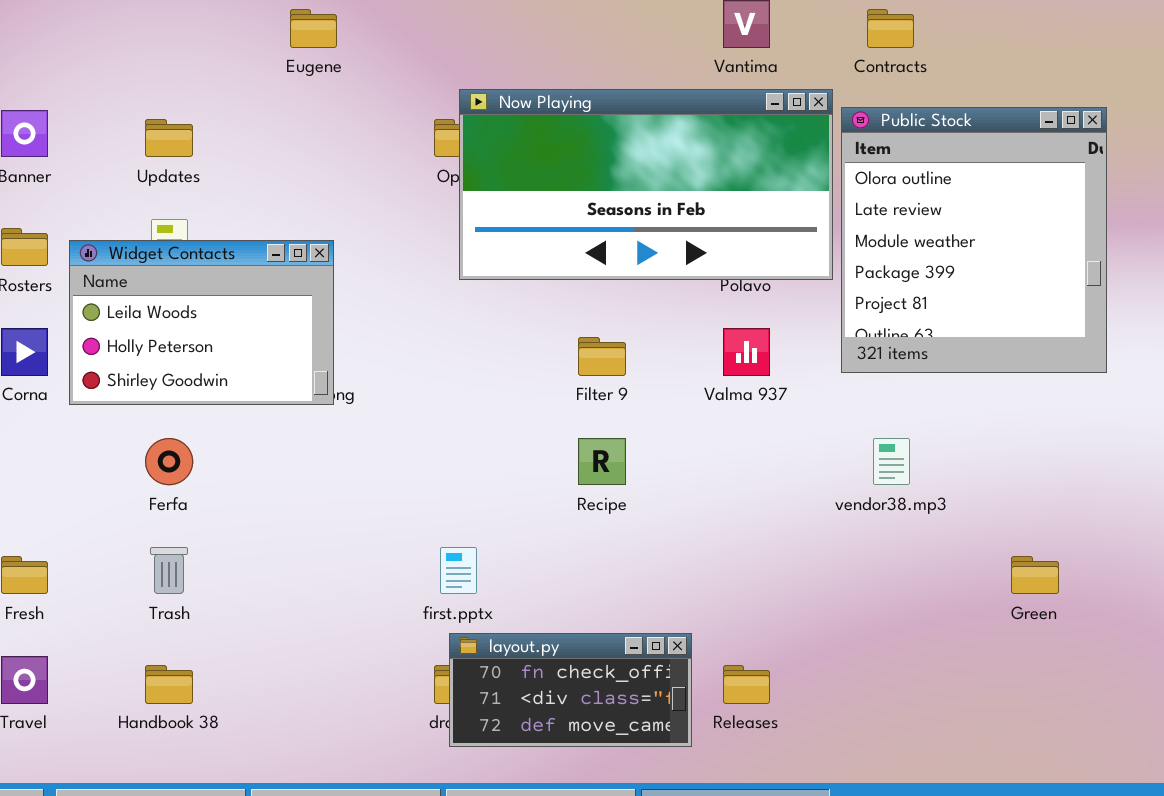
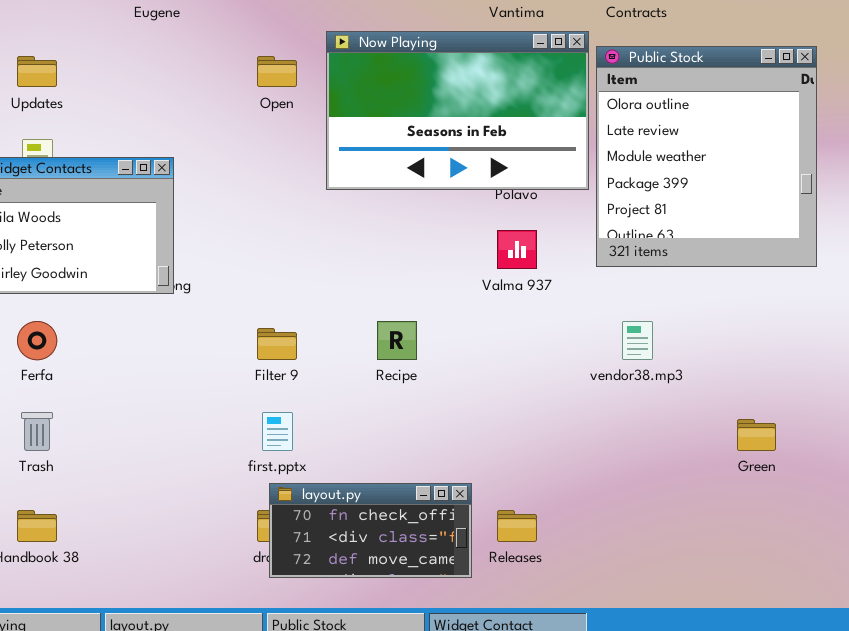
Now Playing: [459,89,833,280] -> [326,31,589,190], resized
Filter 9: [578,337,626,376] -> [257,328,297,360], moved

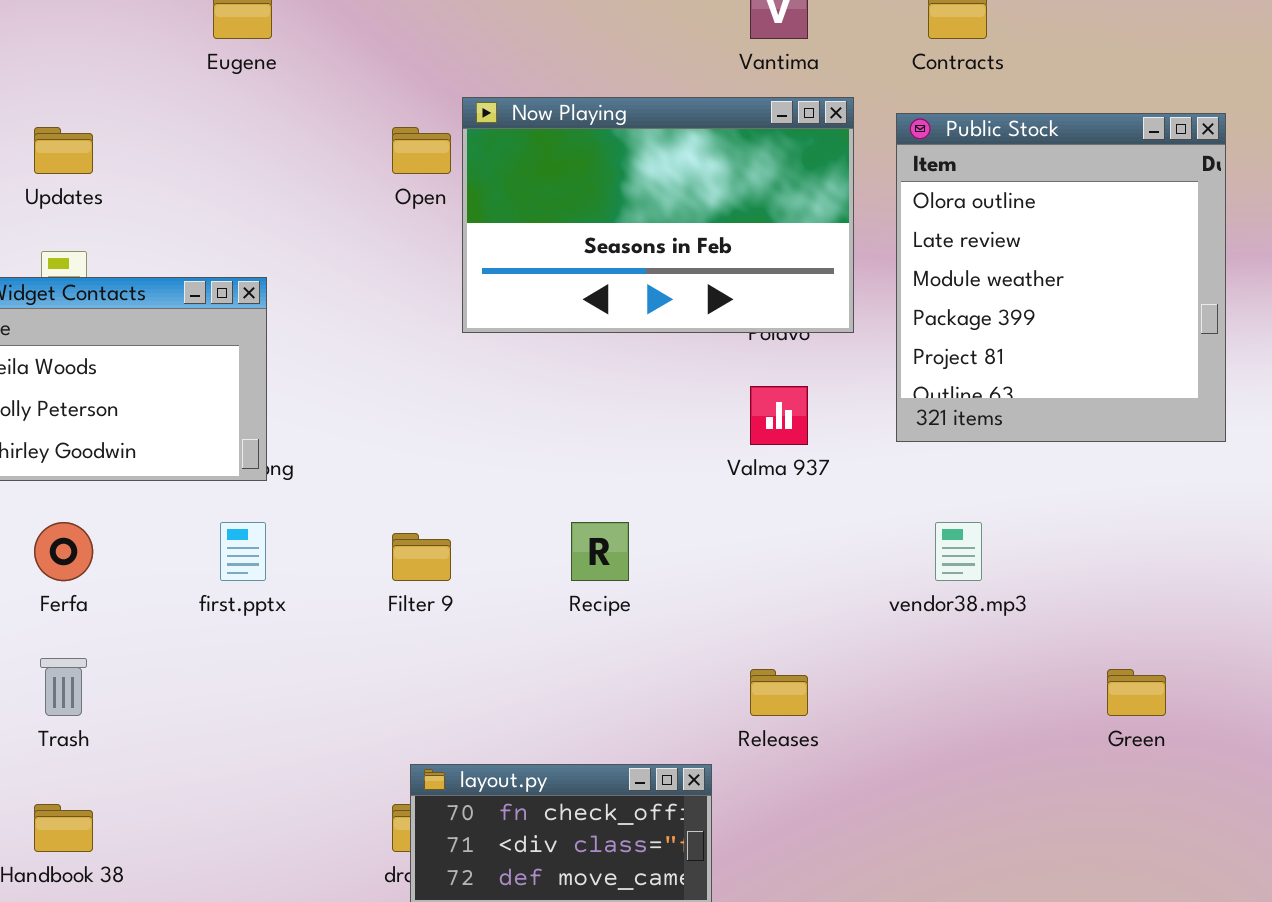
Now Playing: [326,31,589,190] -> [462,97,854,333], moved
first.pptx: [262,412,293,451] -> [220,522,266,581], moved
Releases: [497,510,537,542] -> [750,669,808,716], moved

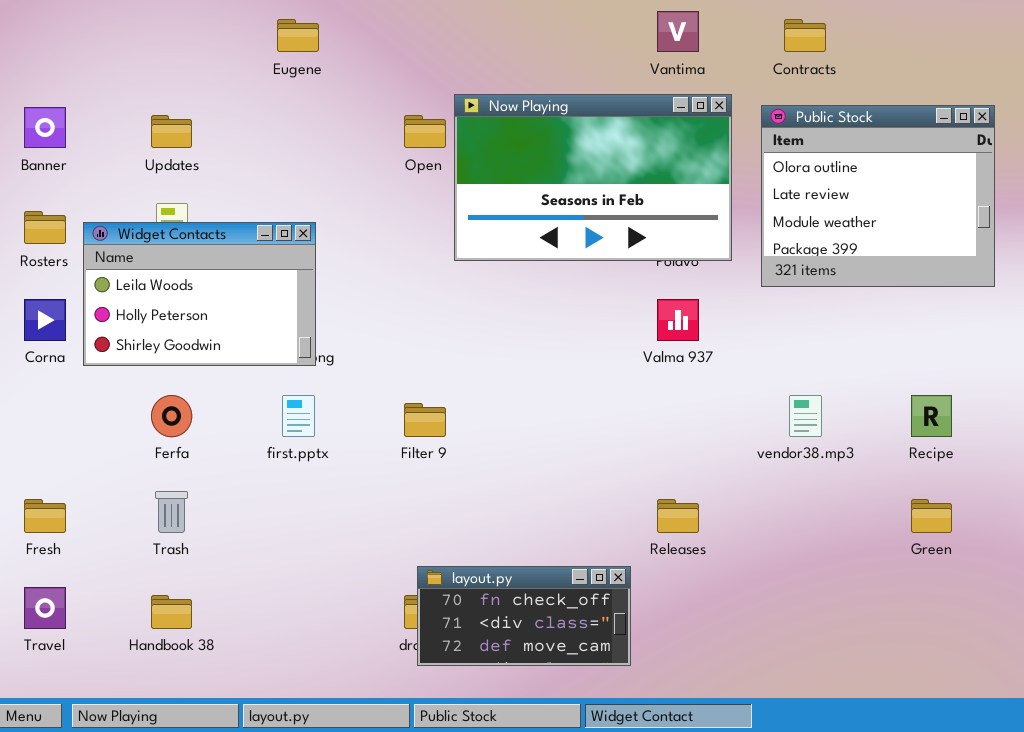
Public Stock: [896,113,1226,442] -> [761,105,995,287], resized
Recipe: [571,522,629,581] -> [911,395,952,437], moved

